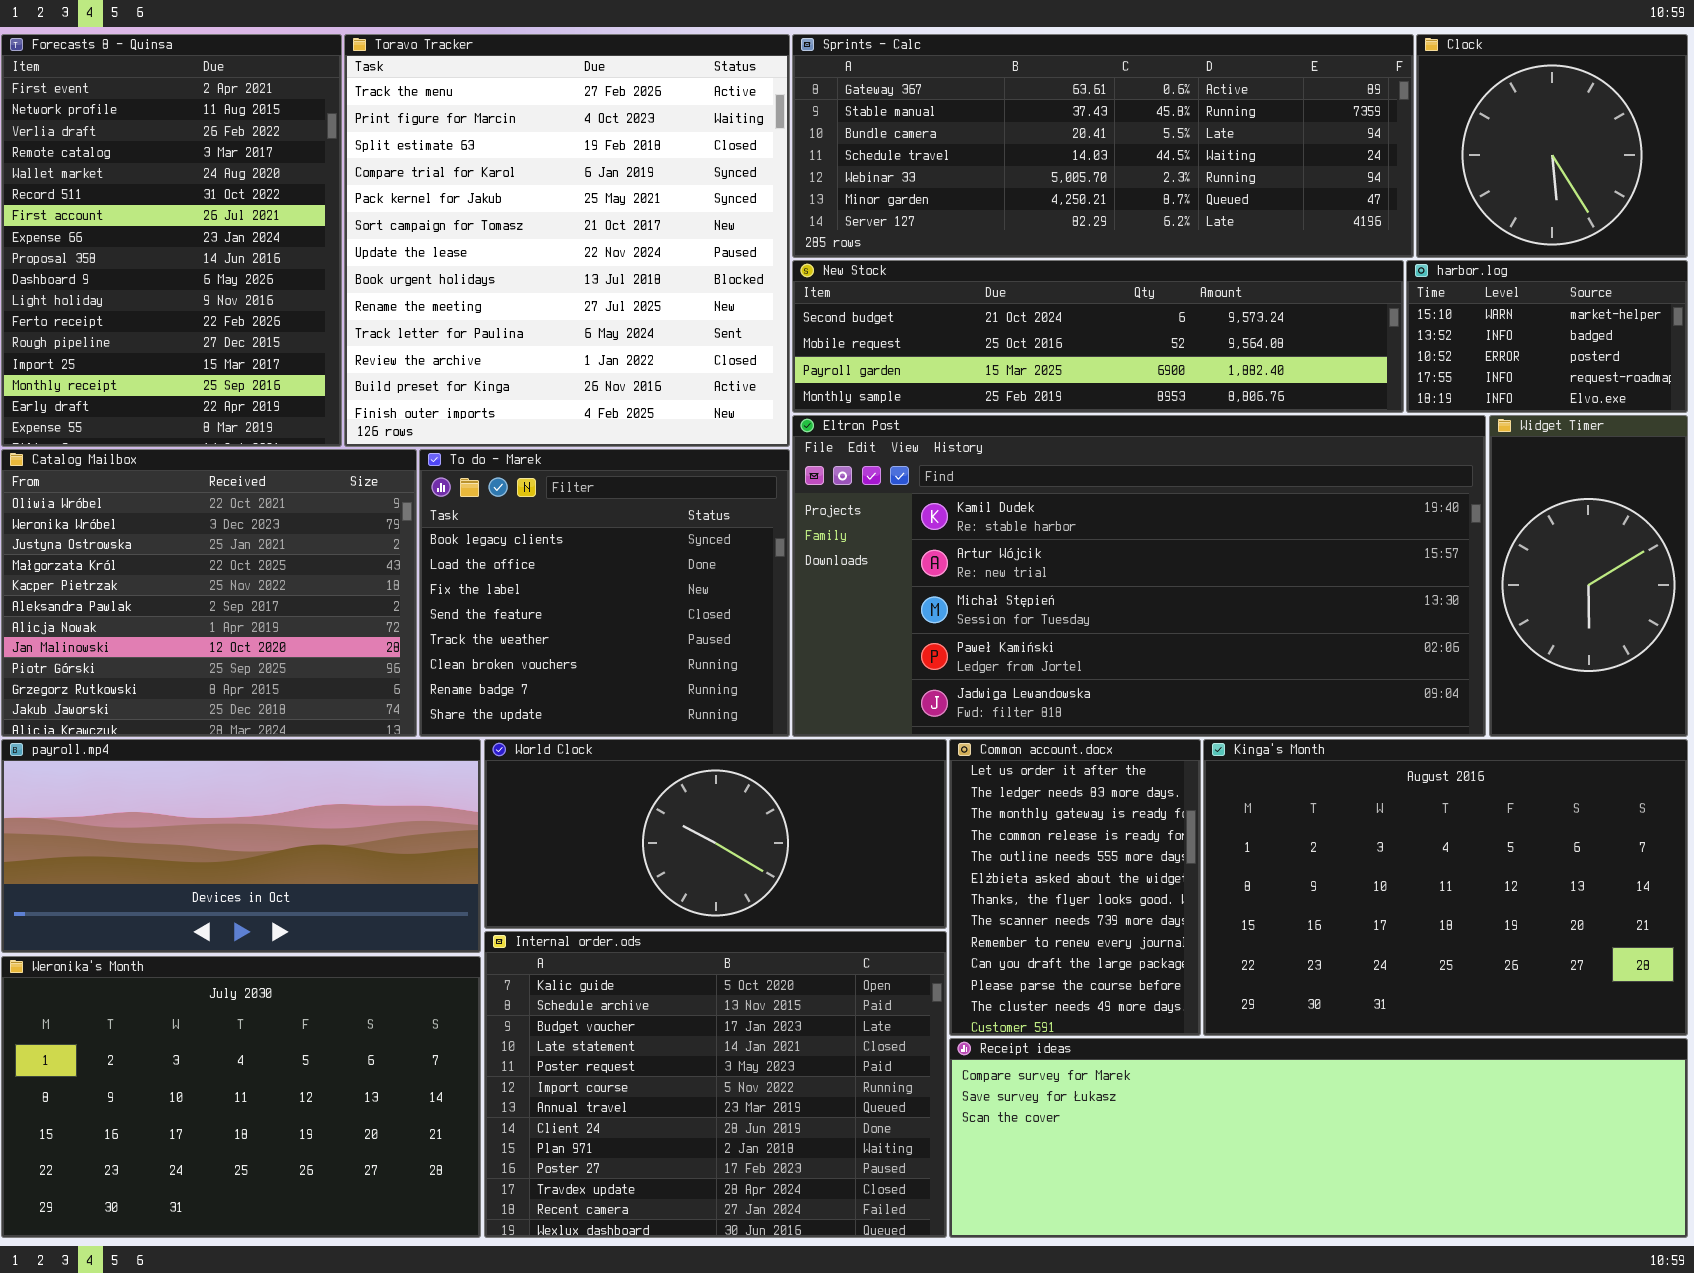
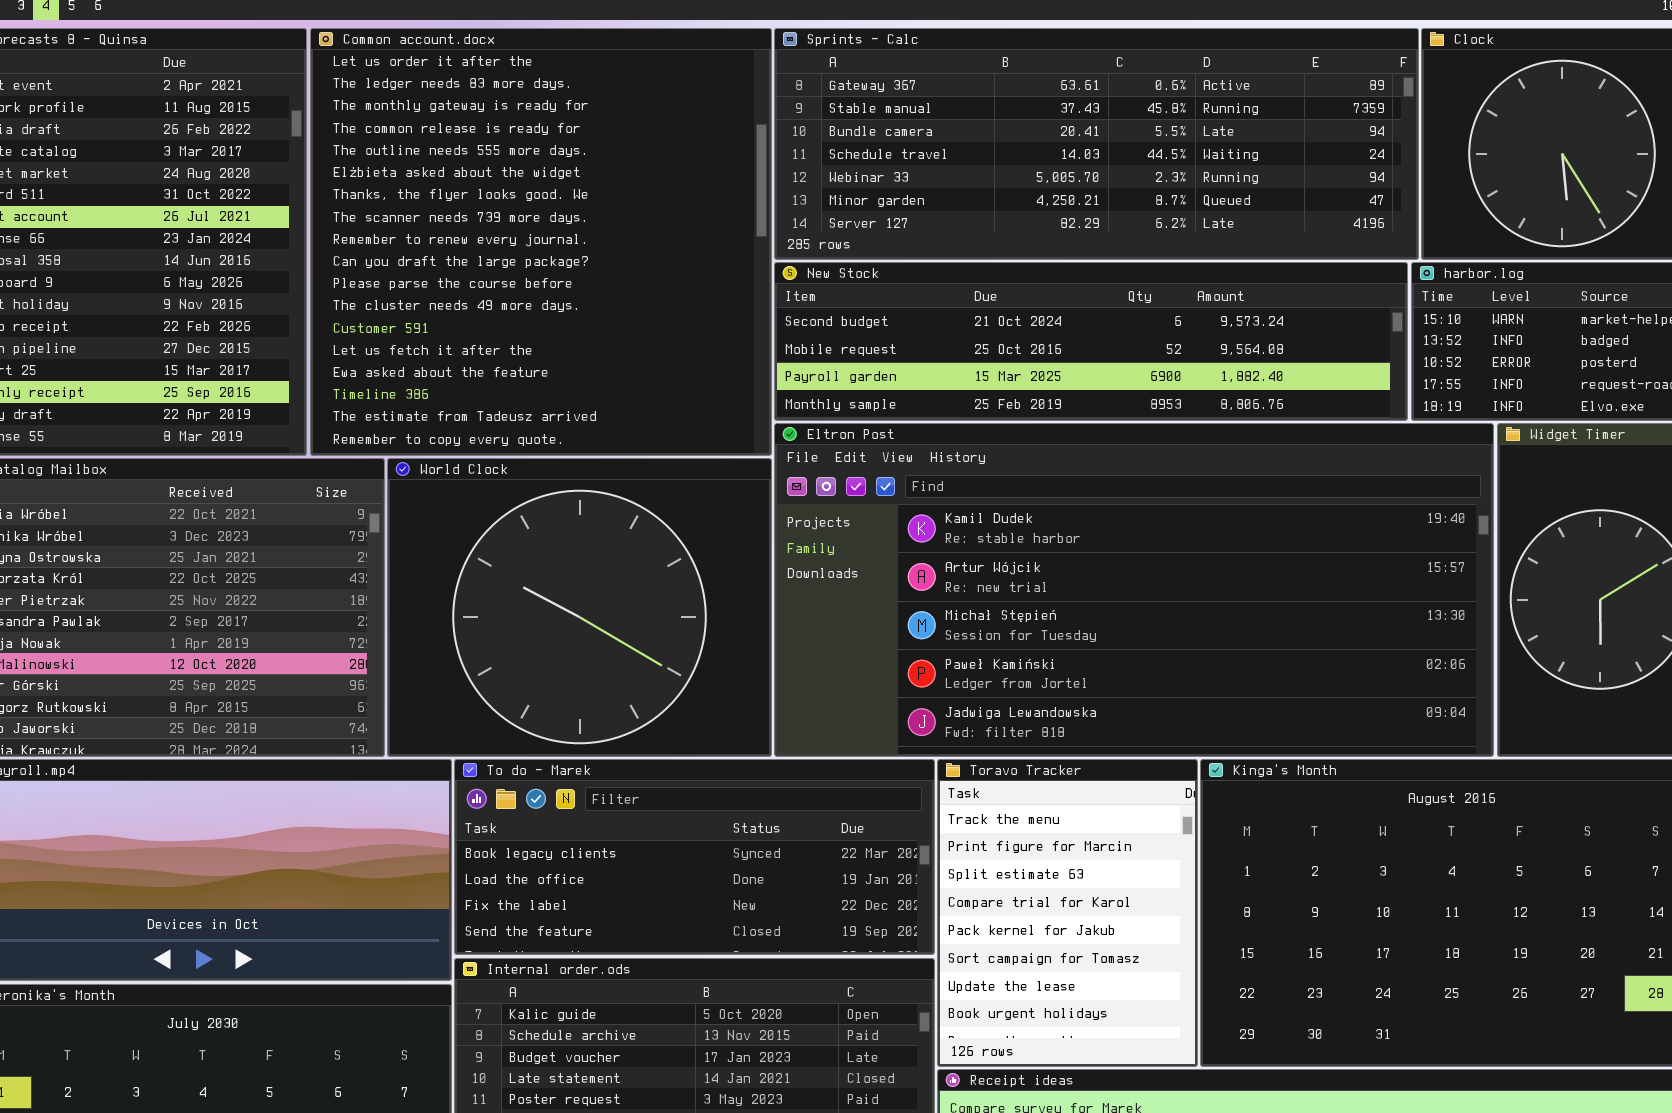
Toravo Tracker: [344,34,790,447] -> [937,759,1198,1067], moved, resized
To do - Marek: [419,449,790,737] -> [454,759,935,955], moved, resized
World Clock: [484,739,947,929] -> [387,458,772,757], moved, resized
Common account.docx: [949,739,1201,1036] -> [310,28,772,456], moved, resized

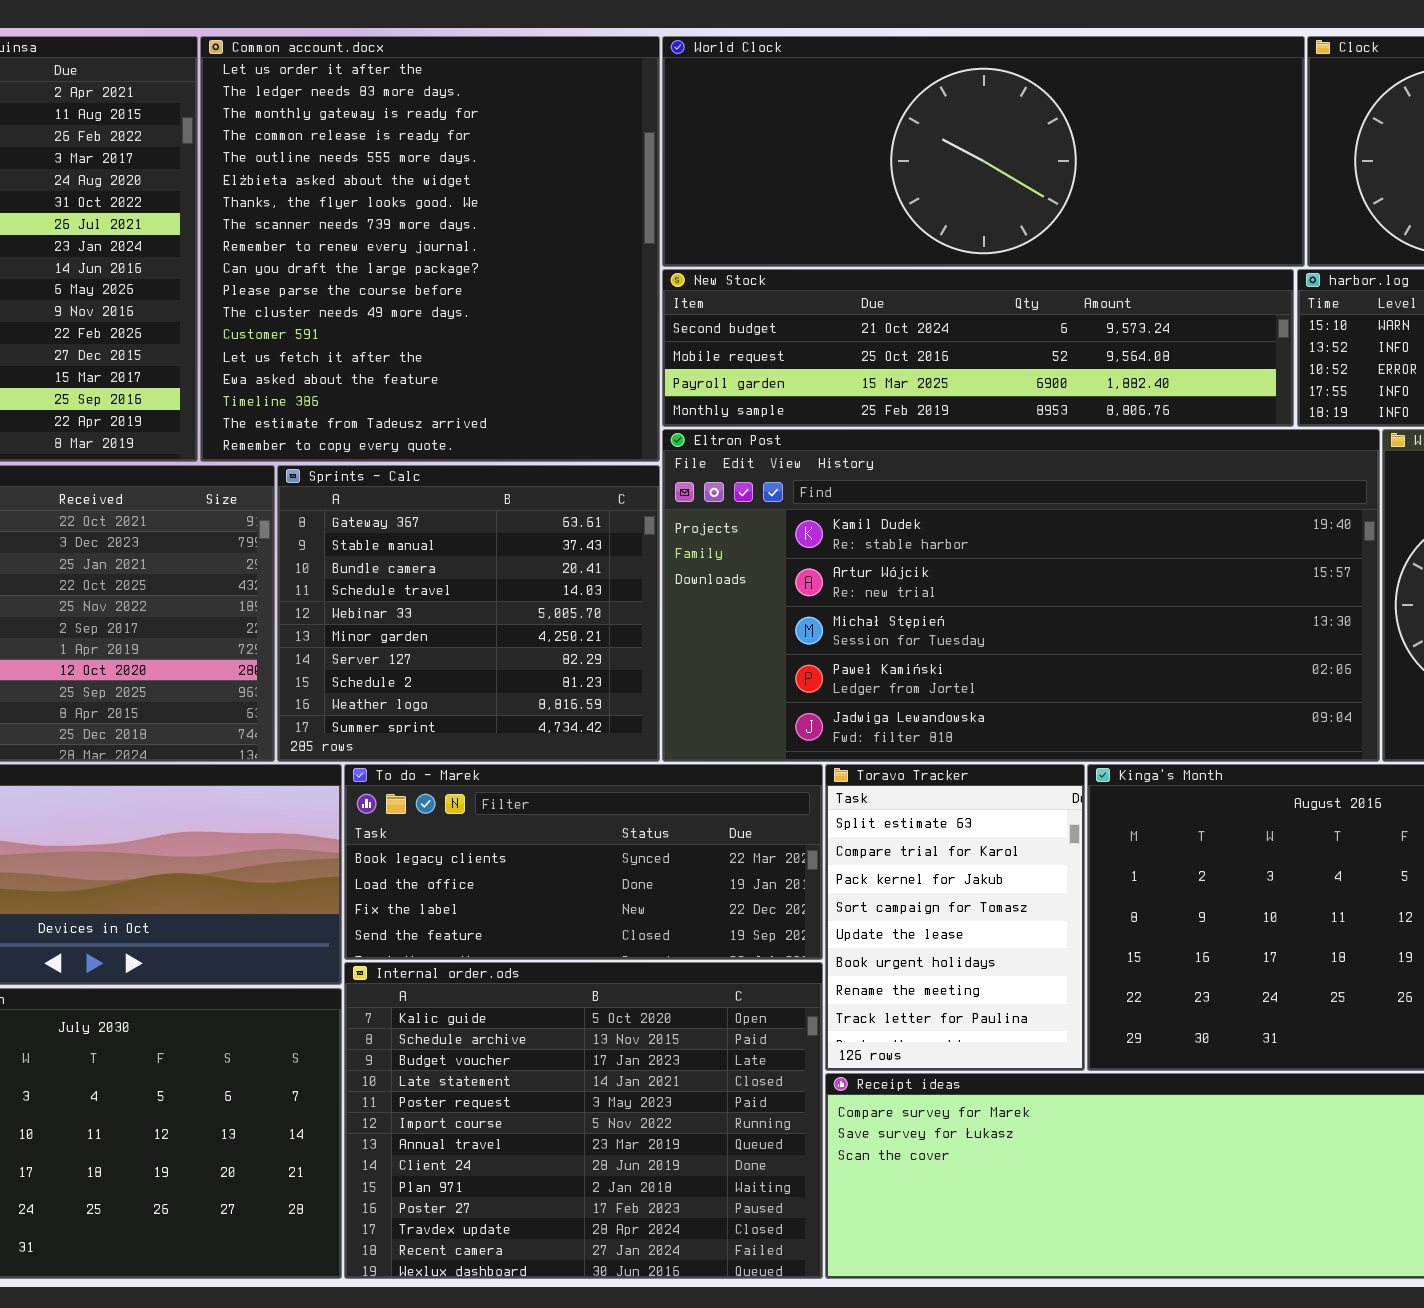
Sprints - Calc: [774,28,1419,260] -> [277,465,660,762], moved, resized
World Clock: [387,458,772,757] -> [662,36,1305,267], moved, resized
Toravo Tracker: [937,759,1198,1067] -> [825,764,1085,1071], scrolled down 2 rows

